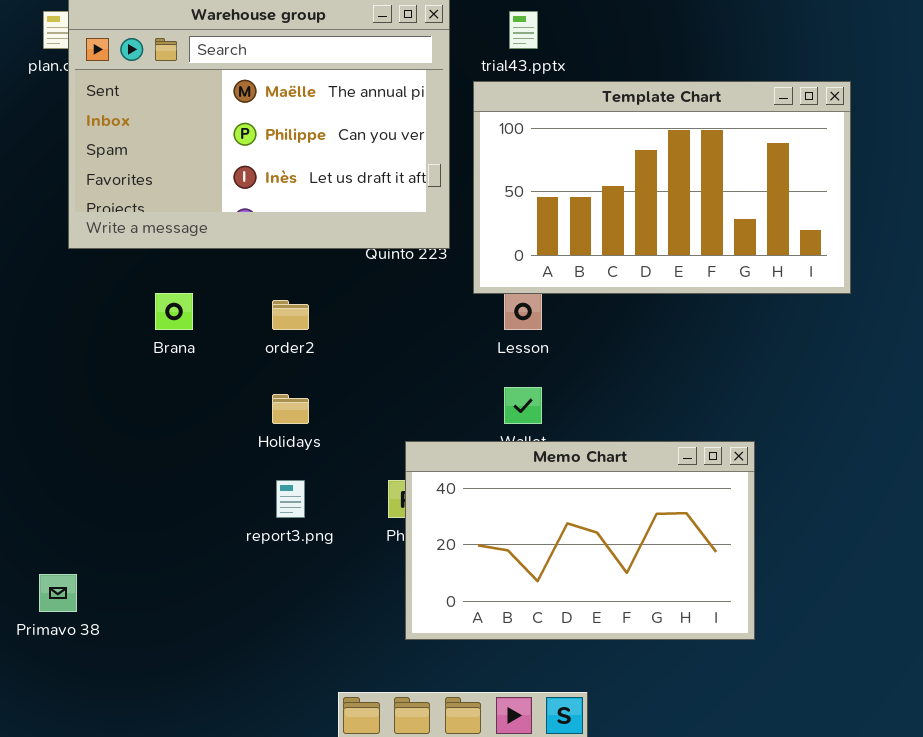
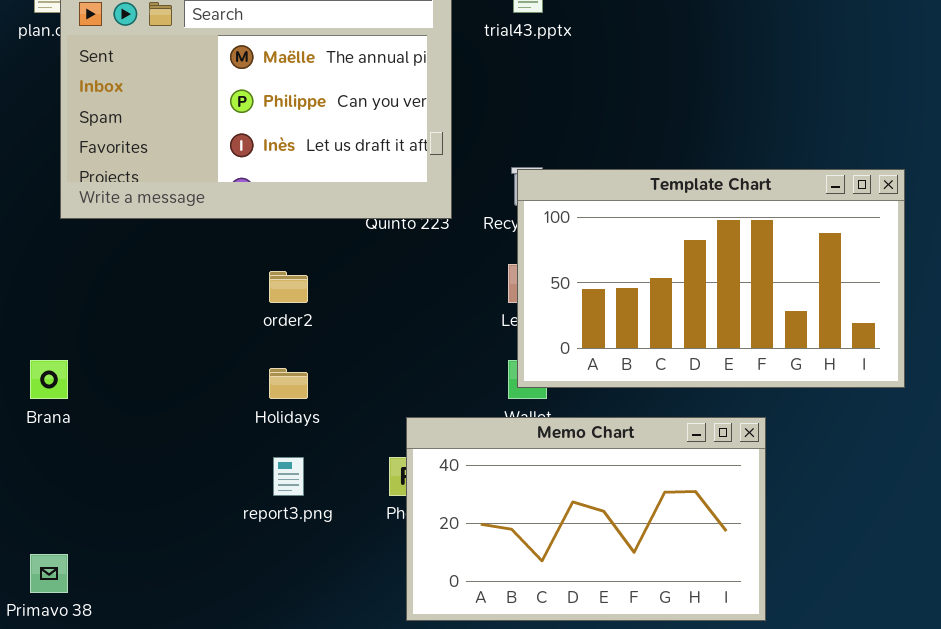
Template Chart: [473,81,851,294] -> [517,169,905,388], moved
Brana: [155,293,193,330] -> [30,360,68,399], moved

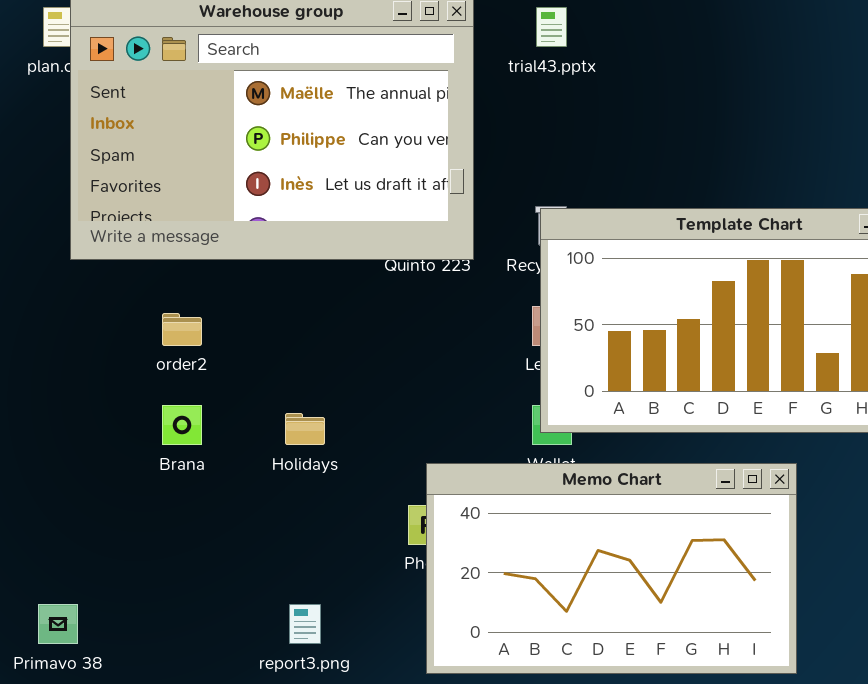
order2: [269,271,308,303] -> [162,313,202,346], moved
Brana: [30,360,68,399] -> [162,405,202,445], moved
report3.png: [273,457,304,496] -> [289,604,321,644], moved

